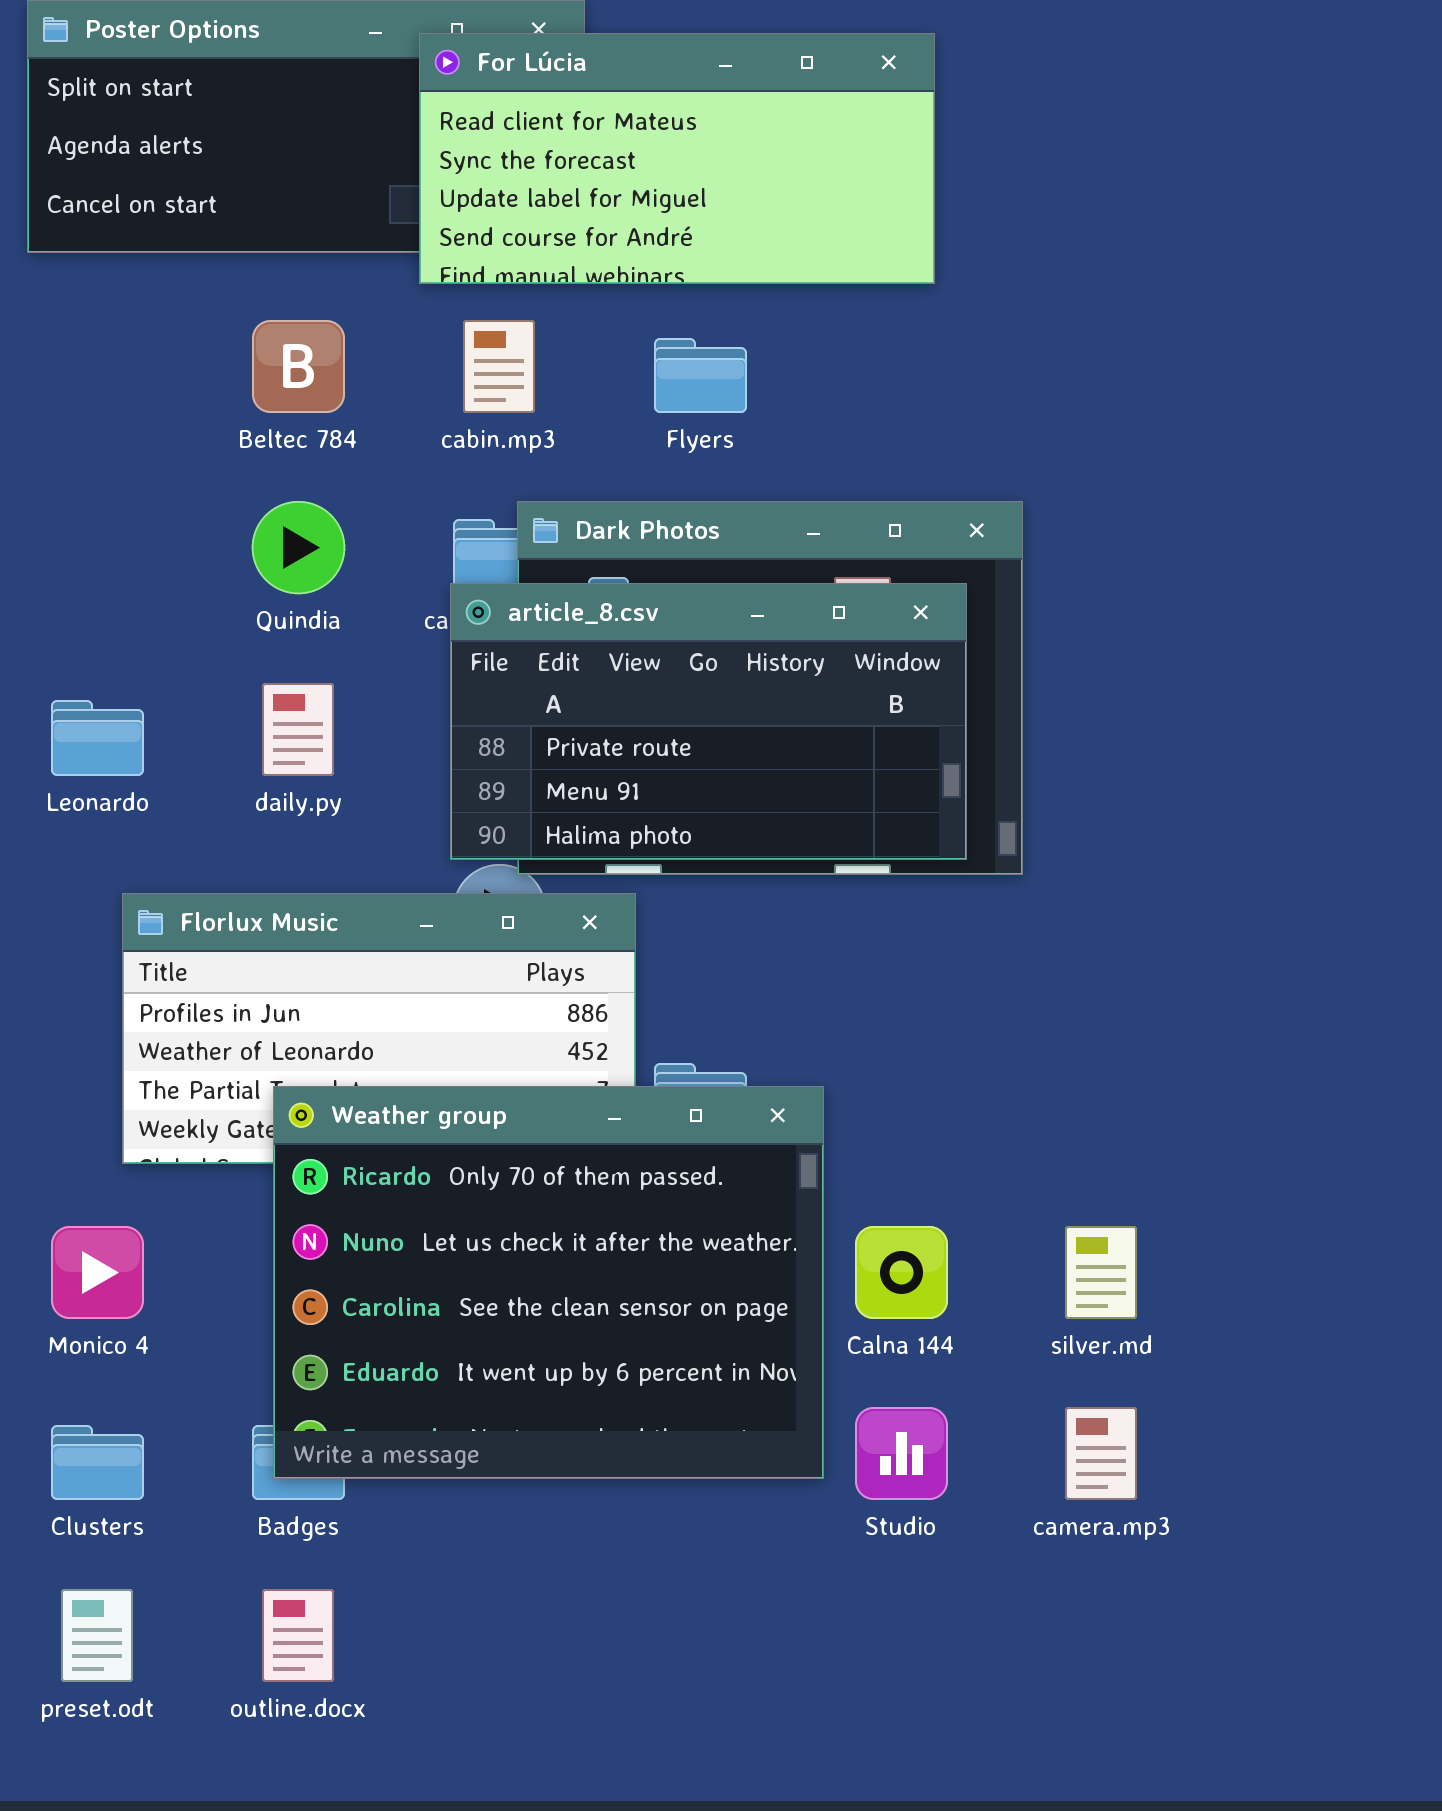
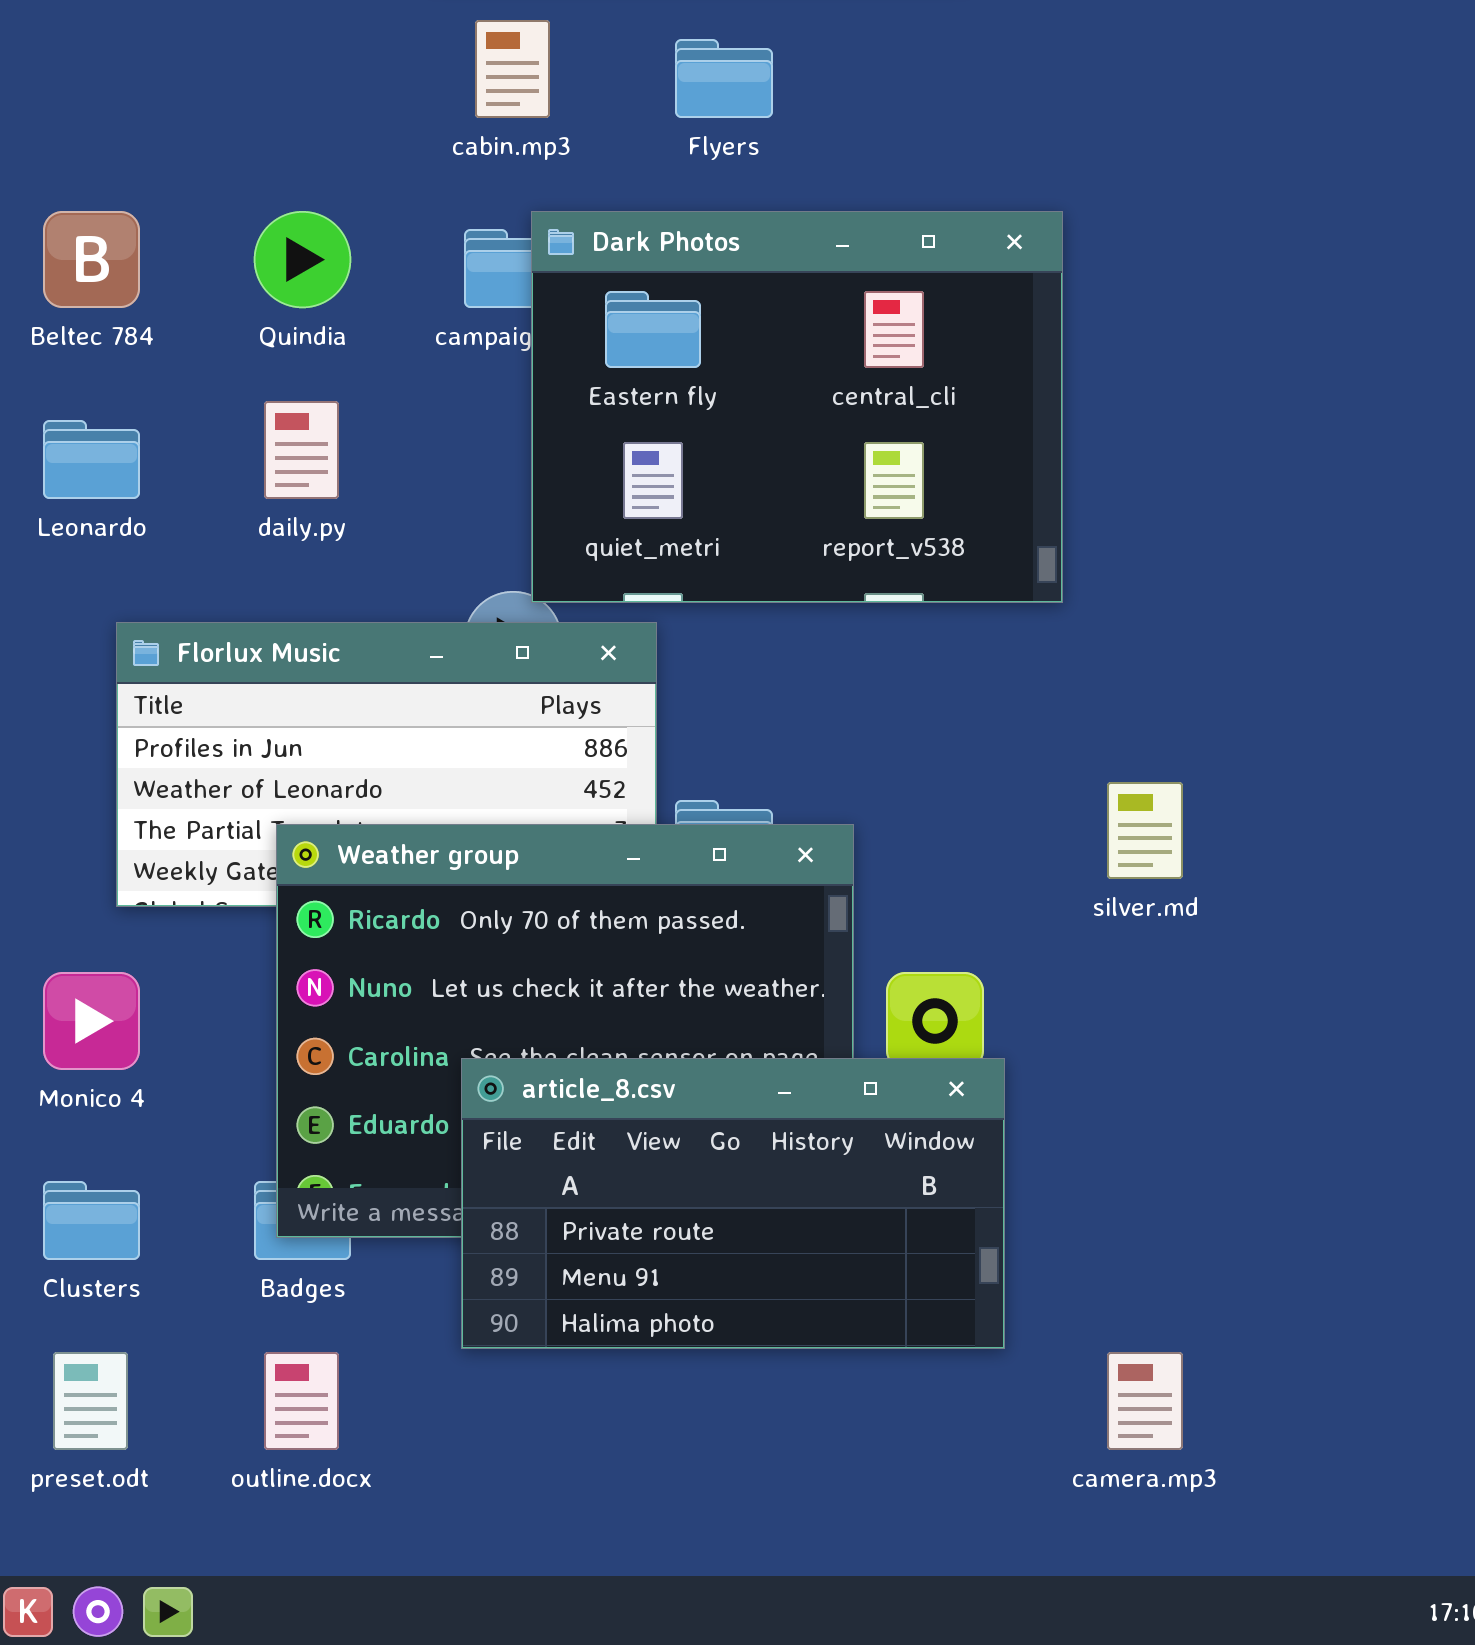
Beltec 784: [252,320,345,413] -> [43,211,140,308], moved
article_8.csv: [450,583,967,860] -> [461,1058,1005,1349], moved
silver.md: [1065,1226,1137,1319] -> [1107,782,1183,879], moved
camera.mp3: [1065,1407,1137,1500] -> [1107,1352,1183,1450], moved

